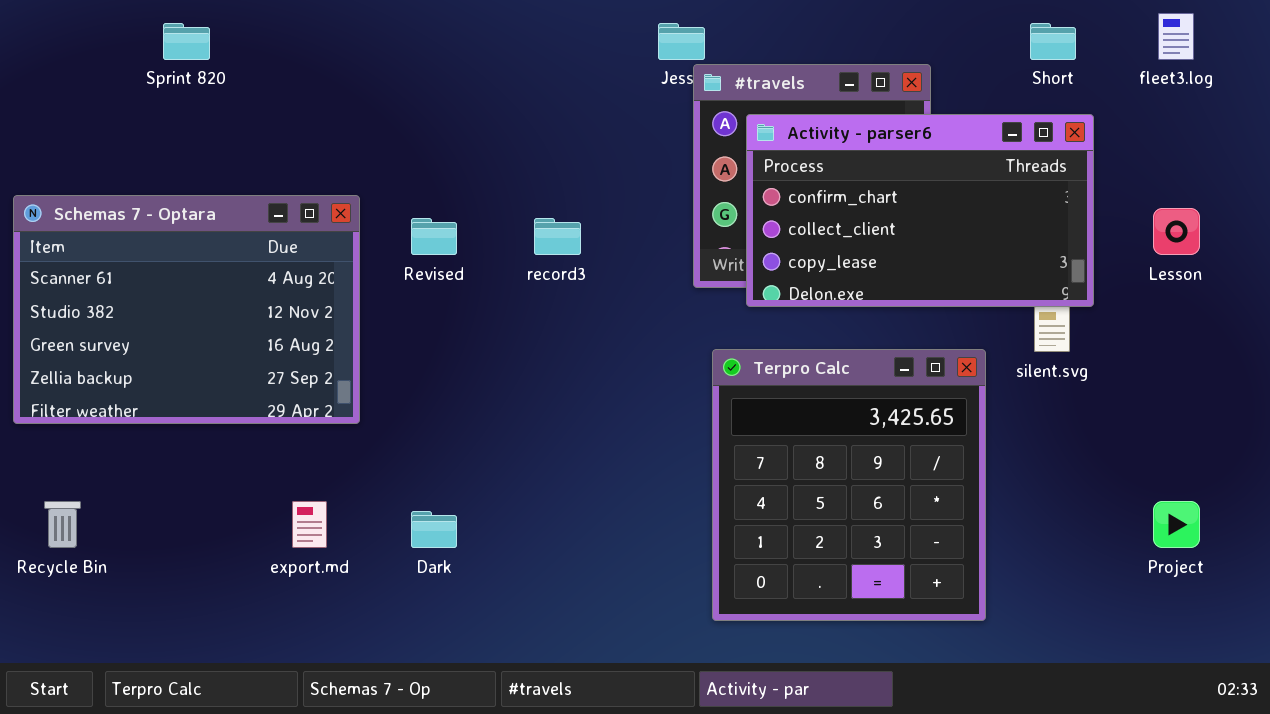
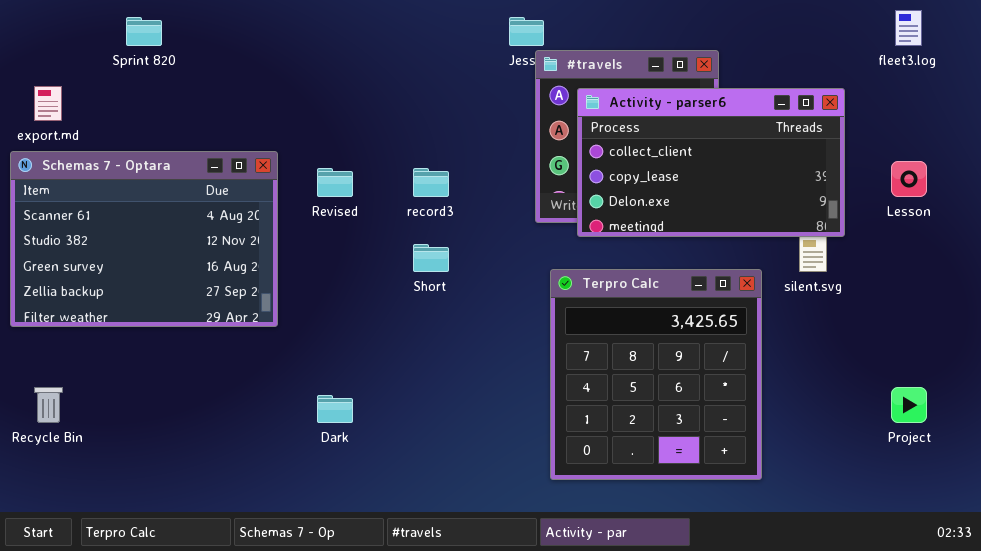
Short: [1030,23,1076,60] -> [413,244,449,272], moved
Activity - parser6: [746,114,1094,307] -> [577,88,845,237], scrolled down 1 row
export.md: [292,501,327,548] -> [34,86,62,121], moved

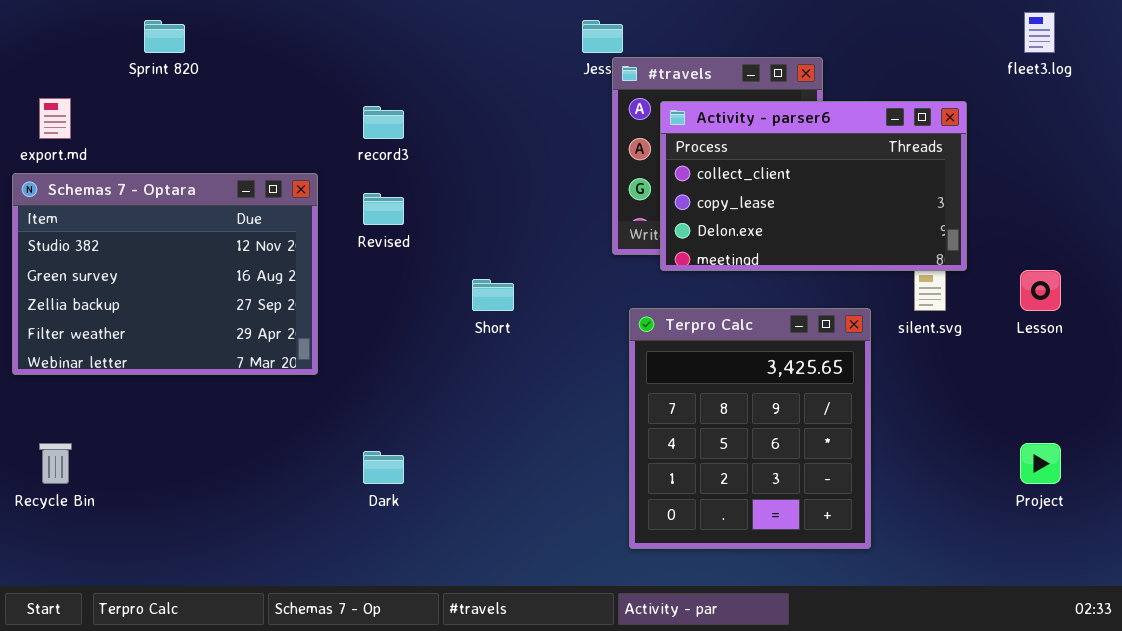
Schemas 7 - Optara: [10,151,278,327] -> [12,173,318,375], scrolled down 1 row
Lesson: [891,161,927,197] -> [1020,270,1061,311], moved
record3: [413,168,449,197] -> [363,106,404,139], moved

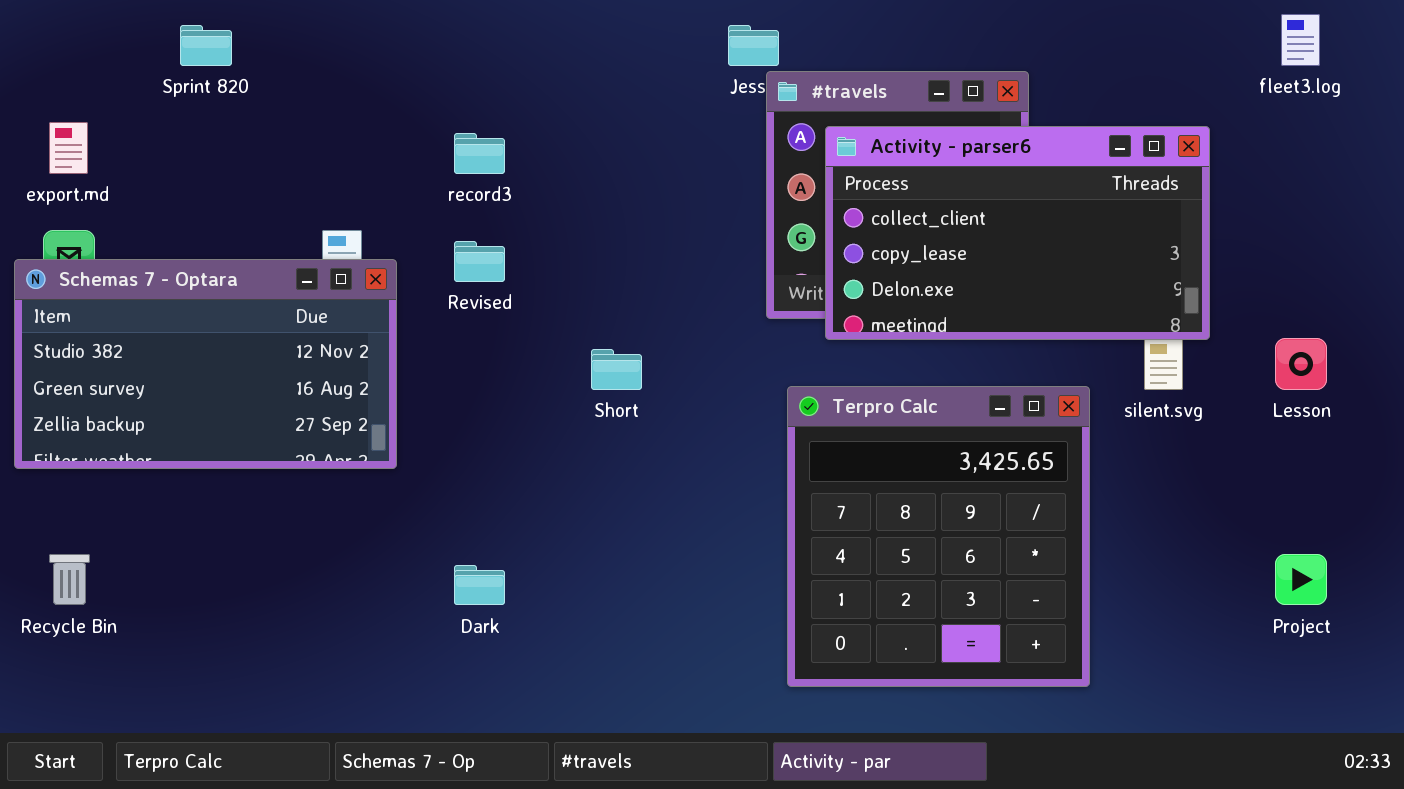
Schemas 7 - Optara: [12,173,318,375] -> [14,259,397,469], resized

